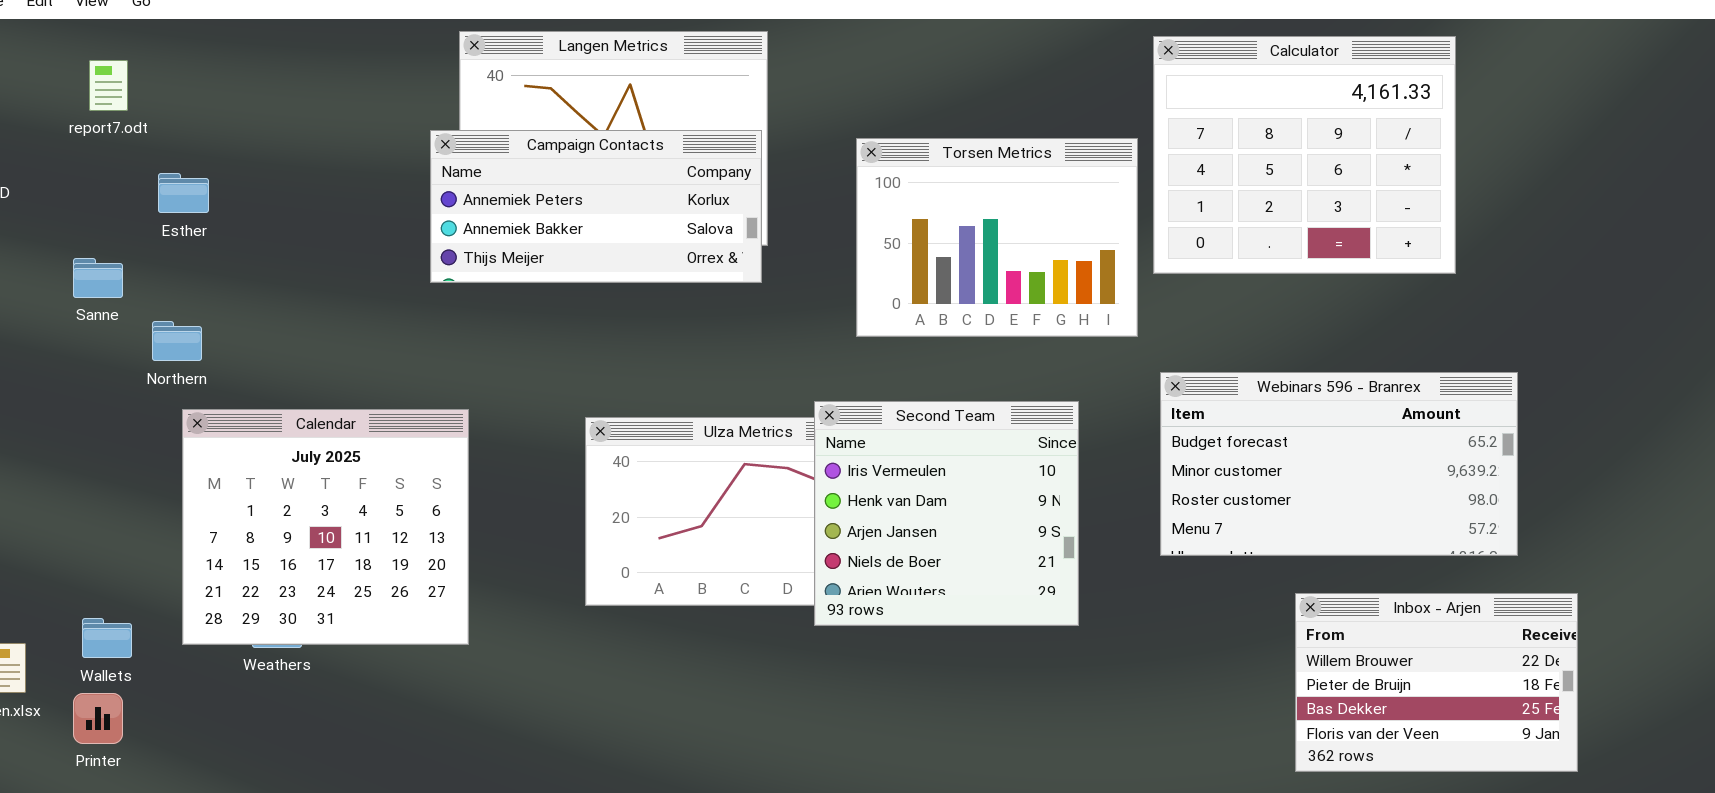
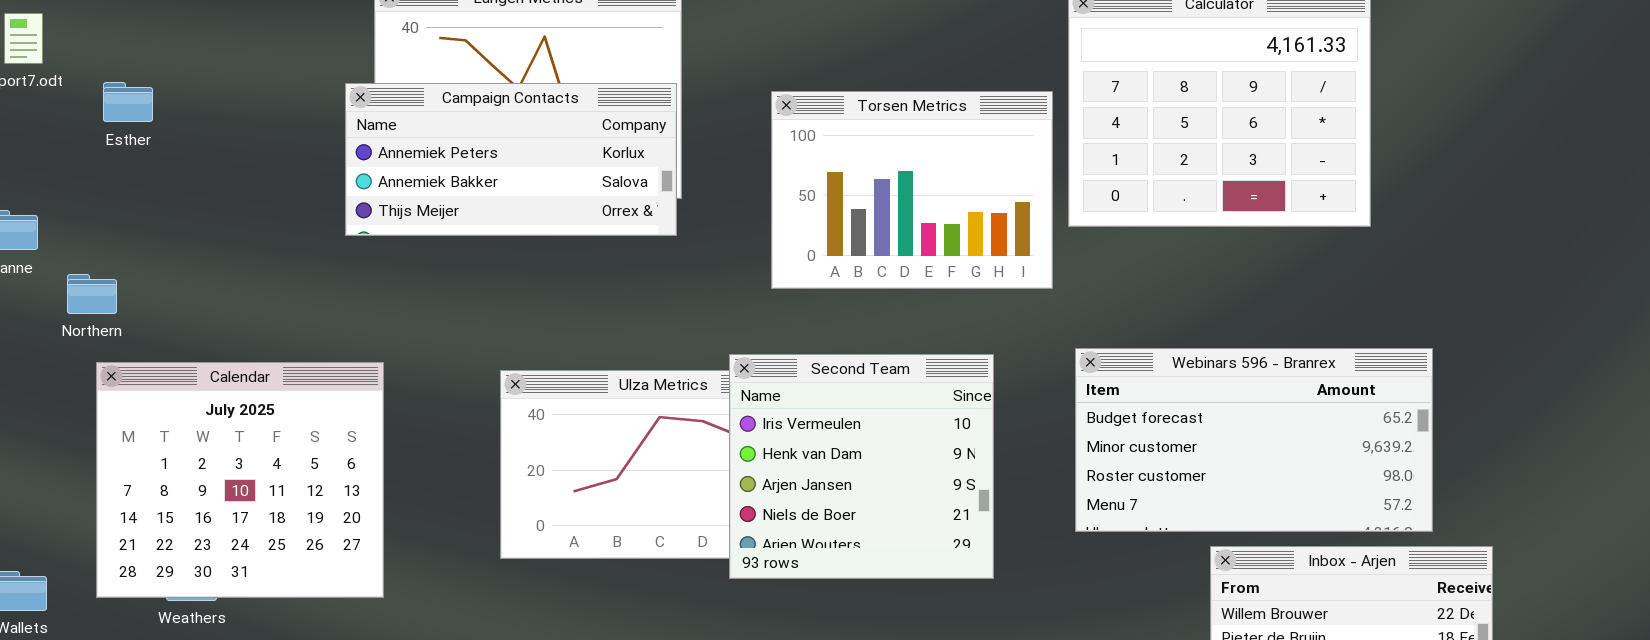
Esther: [158,173,209,213] -> [103,82,153,122], moved
Webinars 596 - Branrex: [1160,372,1518,556] -> [1075,348,1433,532], moved

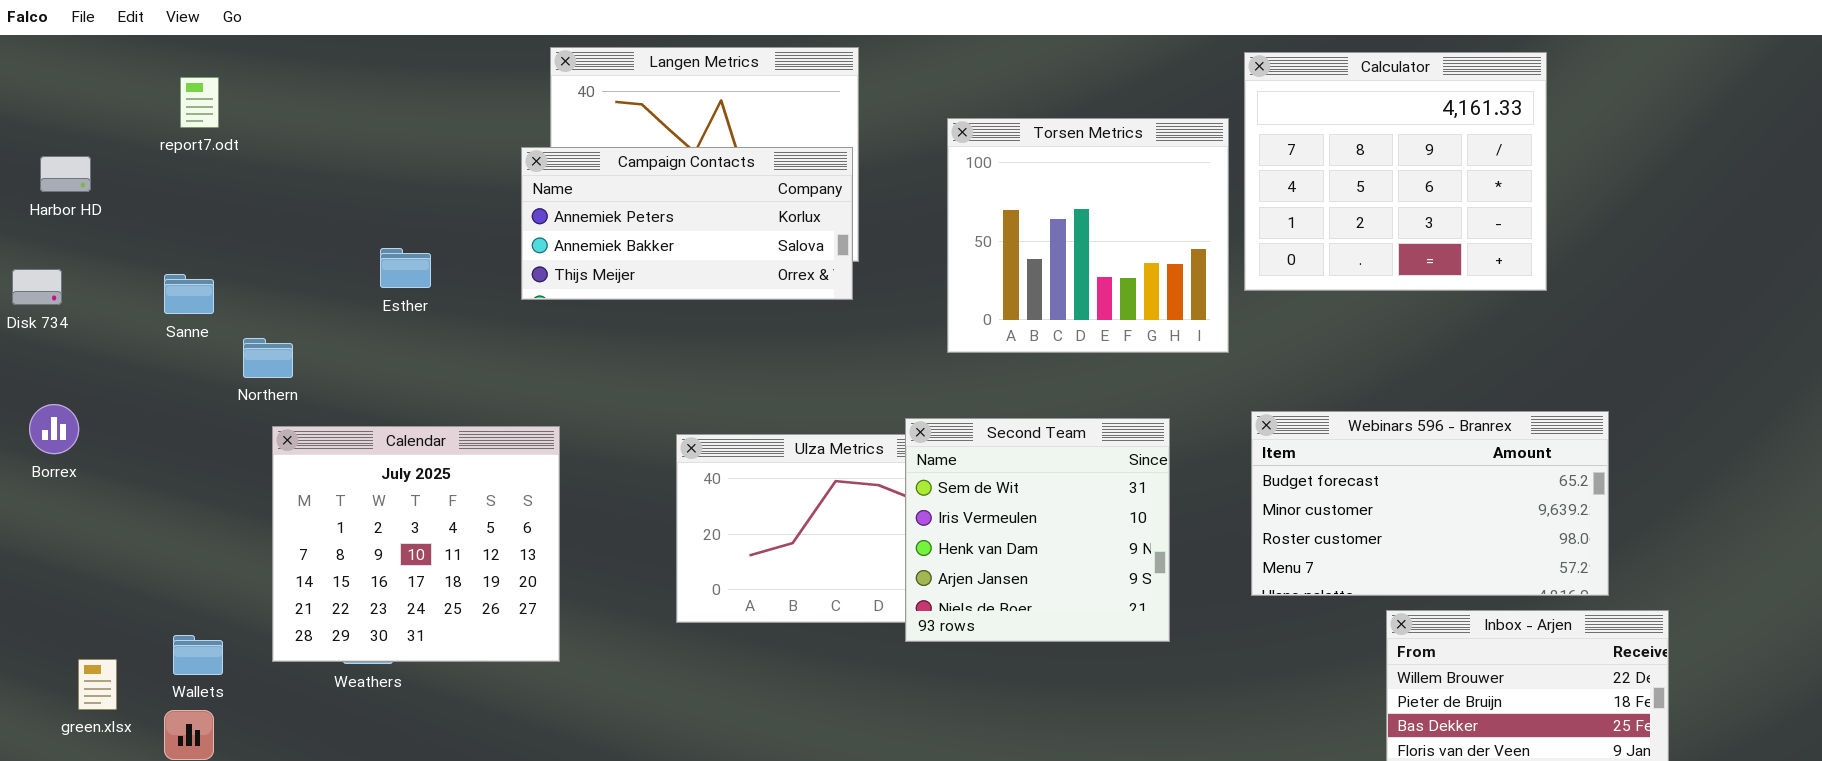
Esther: [103,82,153,122] -> [380,248,431,288], moved
Torsen Metrics: [771,91,1053,289] -> [947,118,1229,353], resized
Second Team: [729,354,994,579] -> [905,418,1170,642], scrolled up 1 row

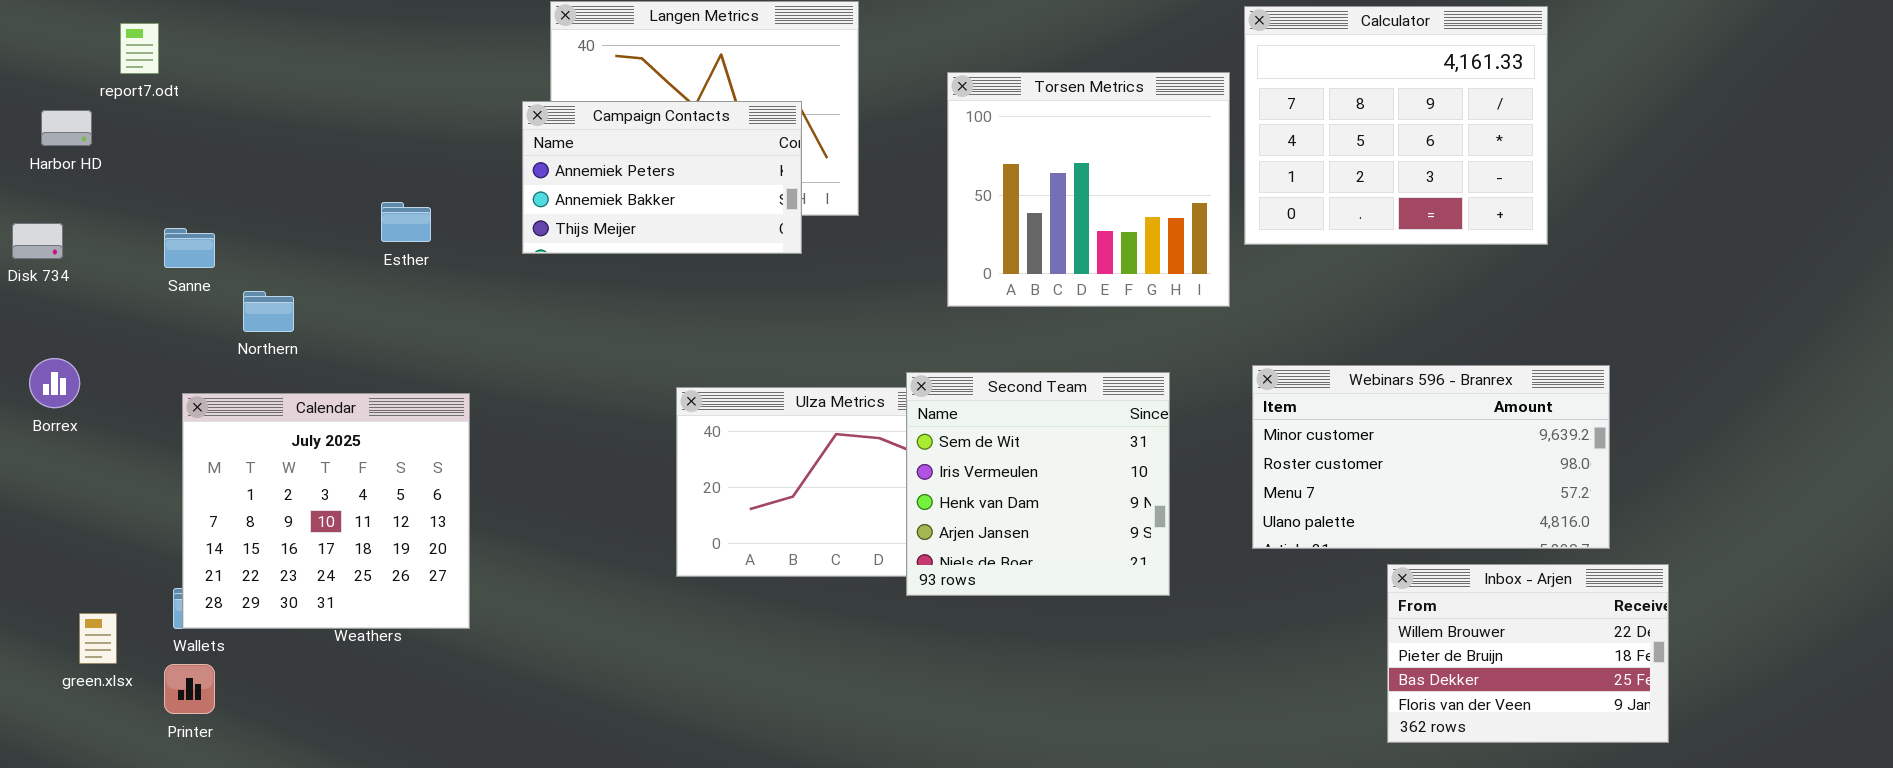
report7.odt: [180,77,219,128] -> [120,23,159,74], moved
Campaign Contacts: [521,147,853,300] -> [522,101,802,254], resized
Webinars 596 - Branrex: [1251,411,1609,596] -> [1252,365,1610,549], scrolled down 1 row
Calendar: [272,426,560,662] -> [182,393,470,629], moved

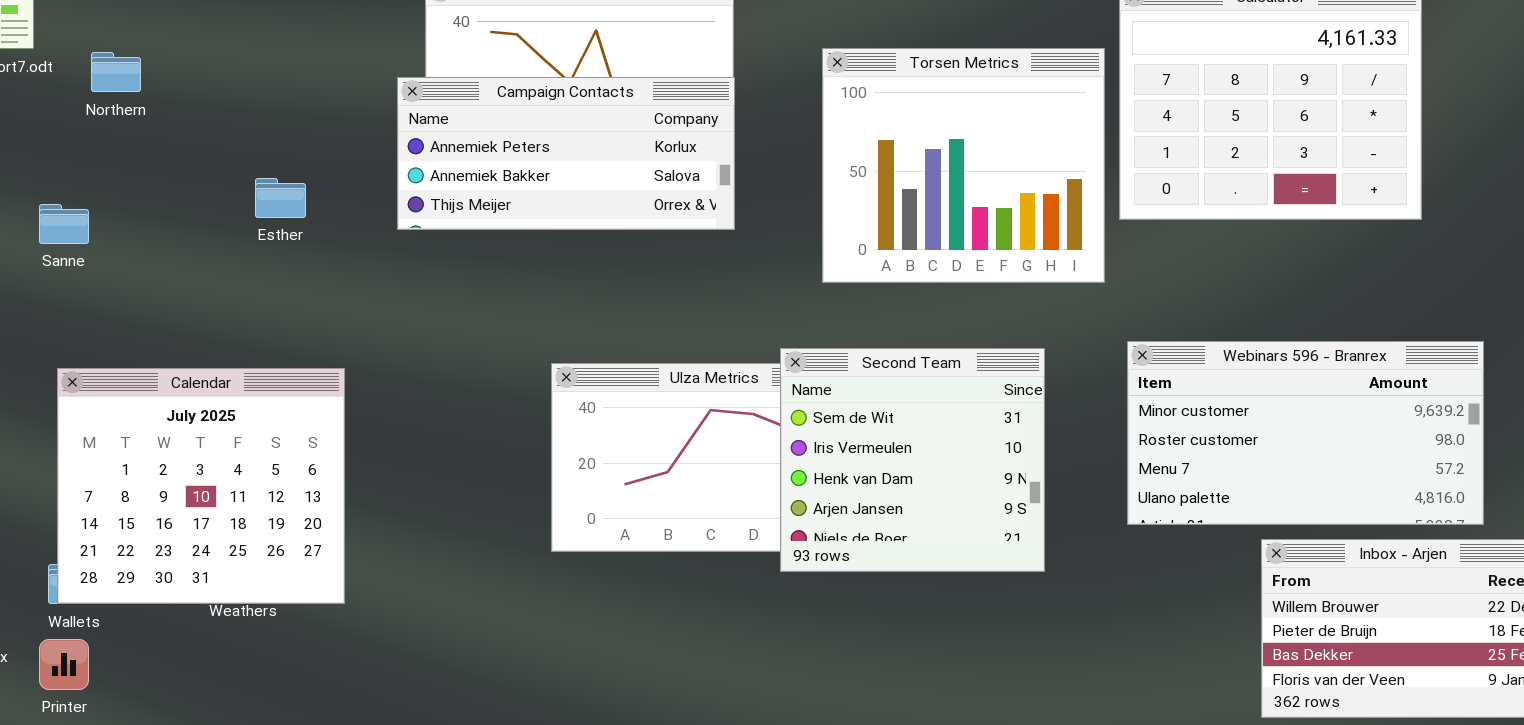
Campaign Contacts: [522,101,802,254] -> [397,77,735,230], resized
Northern: [243,291,294,332] -> [91,52,141,92], moved

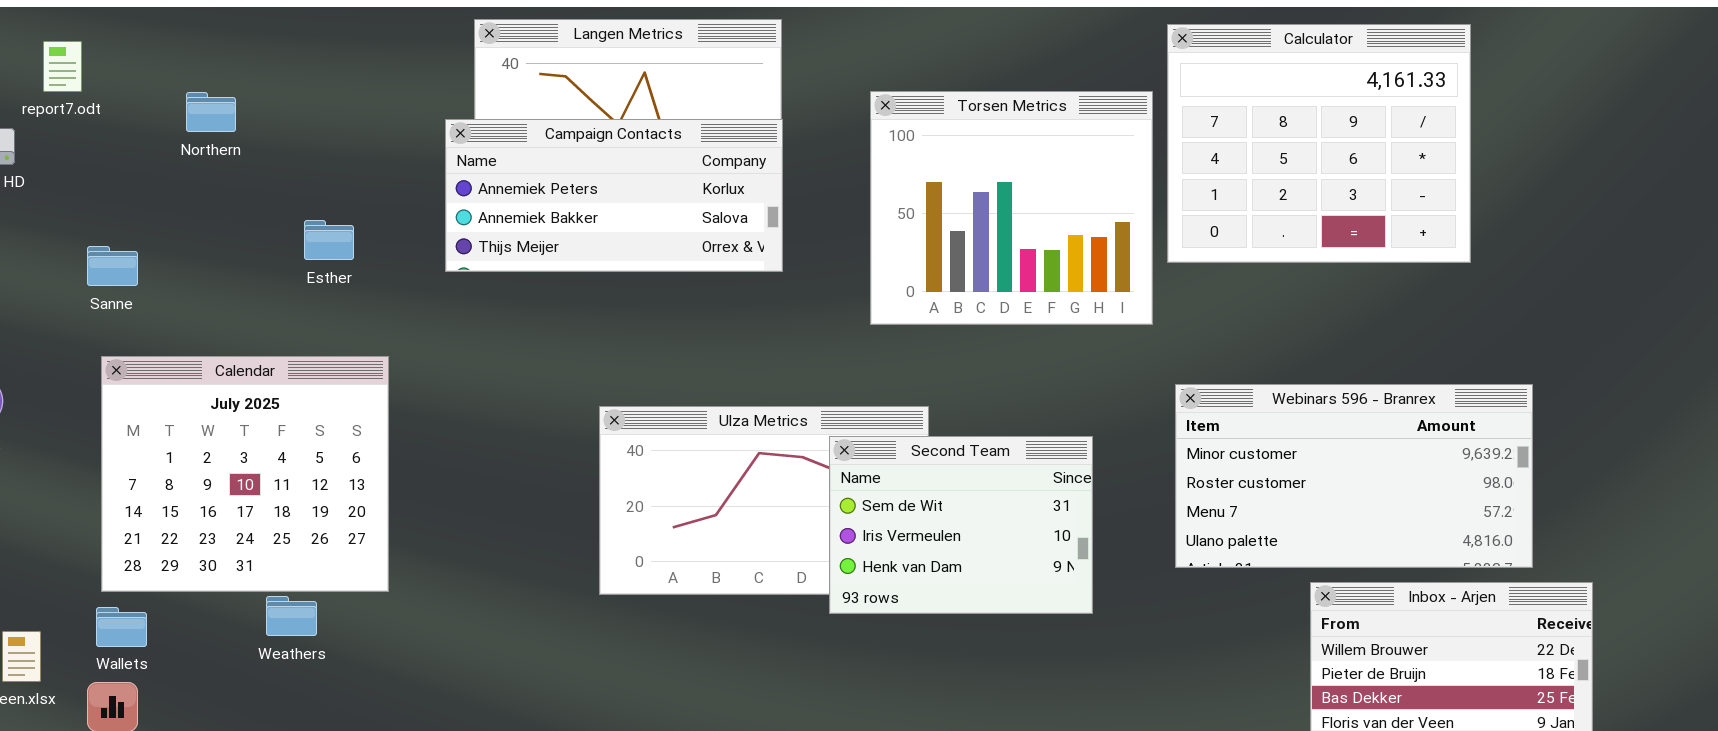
Northern: [91,52,141,92] -> [186,92,236,132], moved
Second Team: [780,348,1045,572] -> [829,436,1093,614], resized
Calendar: [57,368,345,604] -> [101,356,389,592], moved

